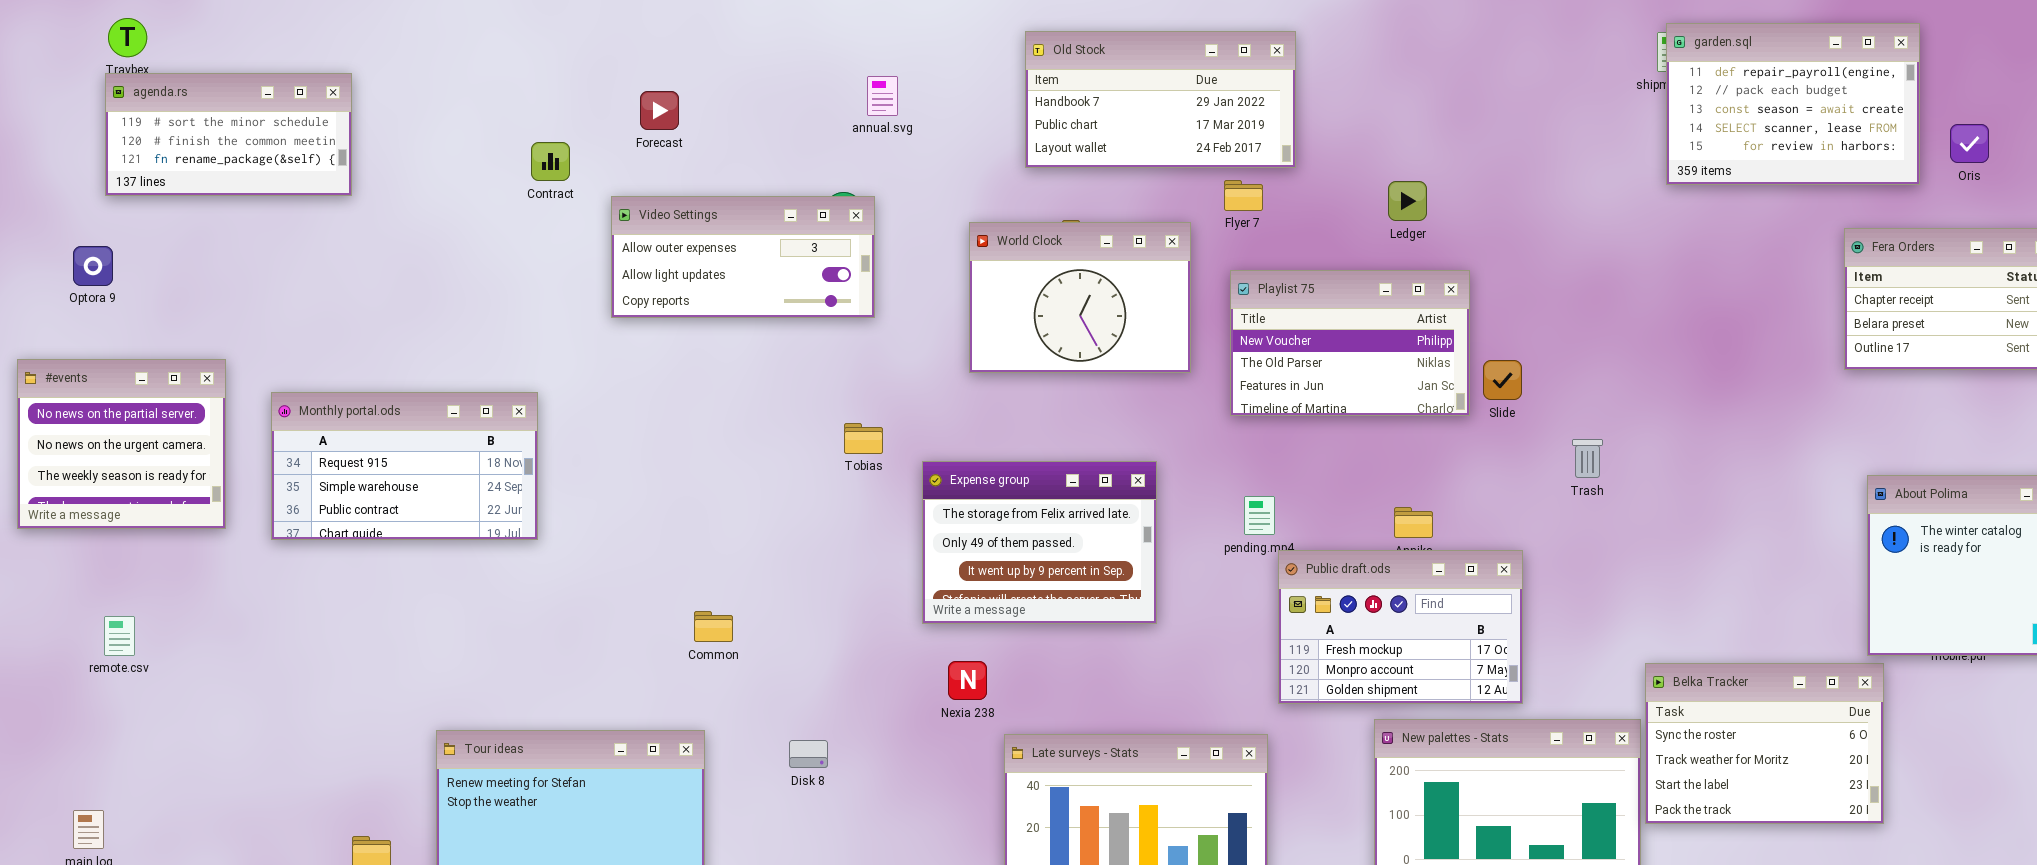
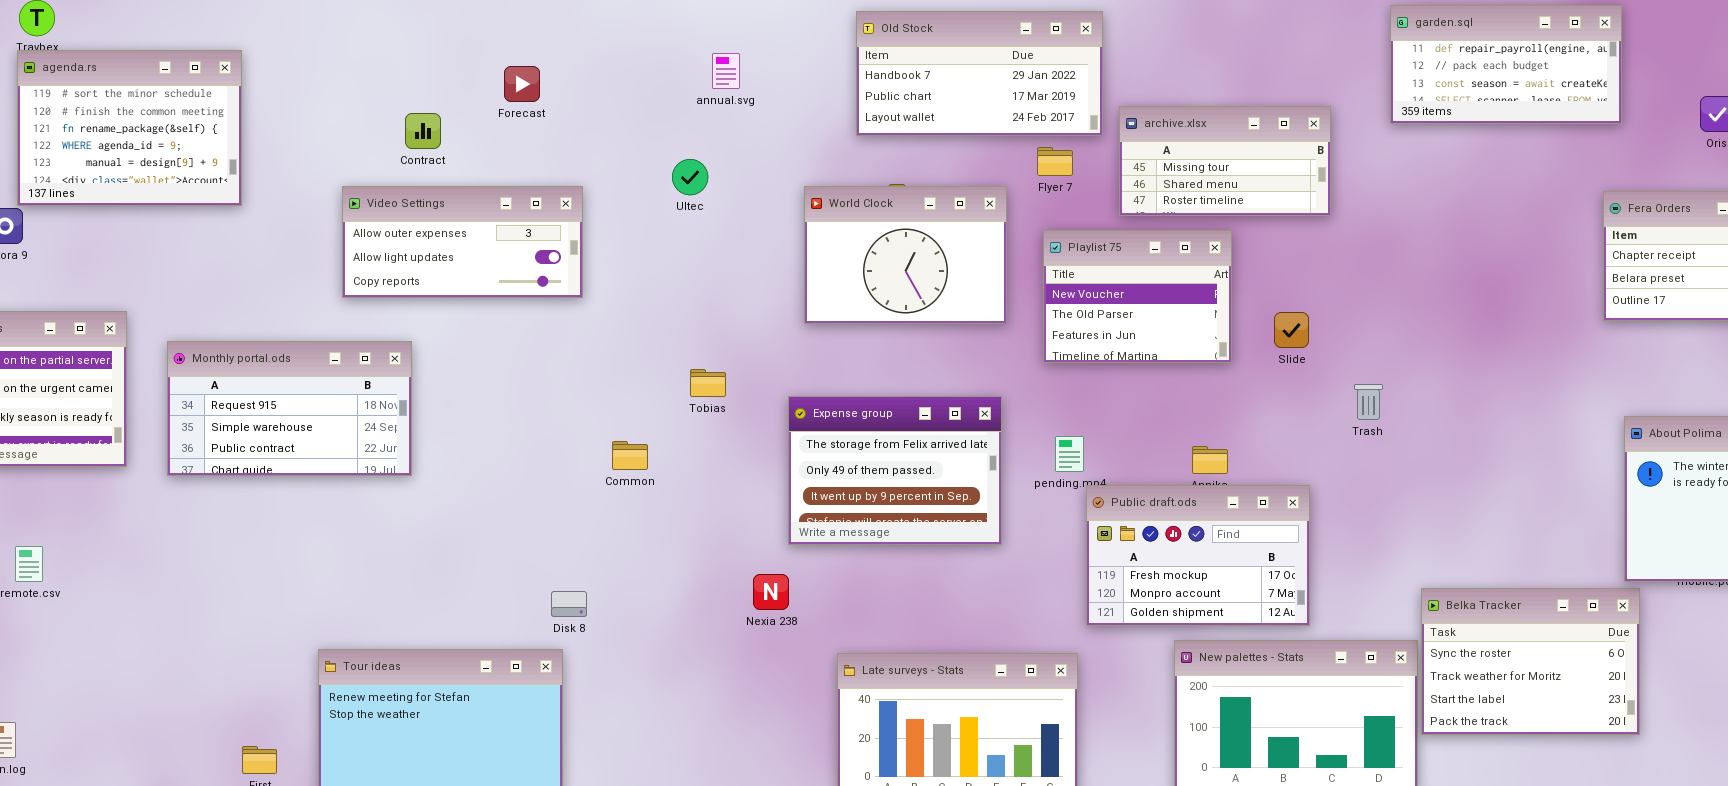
garden.sql: [1666,23,1920,185] -> [1390,5,1622,124], moved, resized
agenda.rs: [105,73,352,196] -> [17,50,242,206], resized
archive.xlsx: none -> [1119,106,1331,216], opened
Video Settings: [611,196,875,318] -> [342,186,583,298], moved
Playlist 75: [1230,270,1470,416] -> [1043,230,1232,363], resized
Expense group: [922,461,1157,624] -> [788,396,1002,545], moved
Common: [694,611,733,642] -> [612,441,648,470], moved
Nexia 238: [948,661,987,700] -> [753,574,789,610], moved
Disk 8: [789,740,828,768] -> [551,591,587,617], moved

